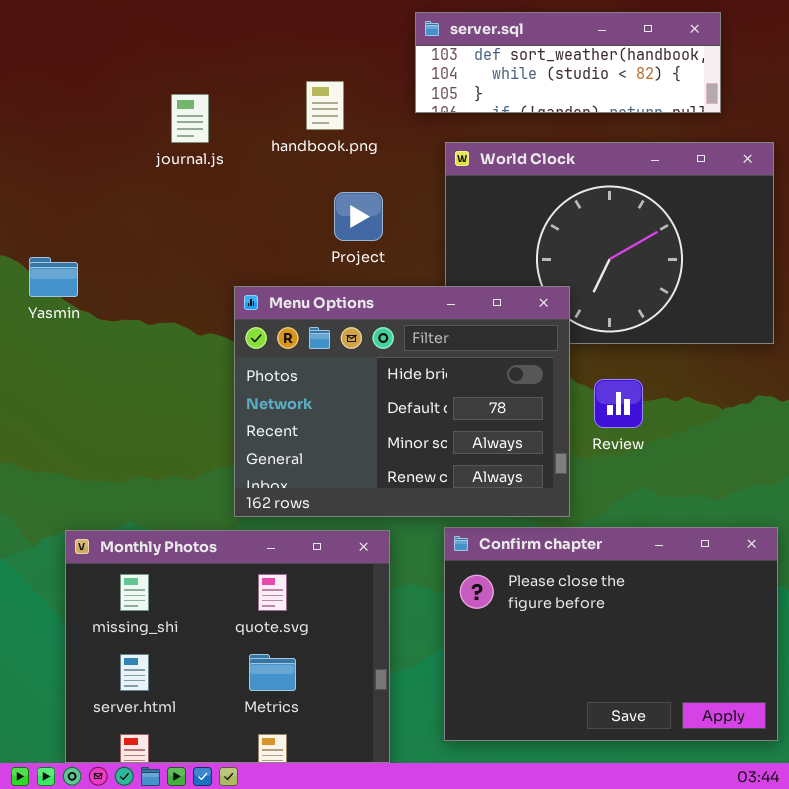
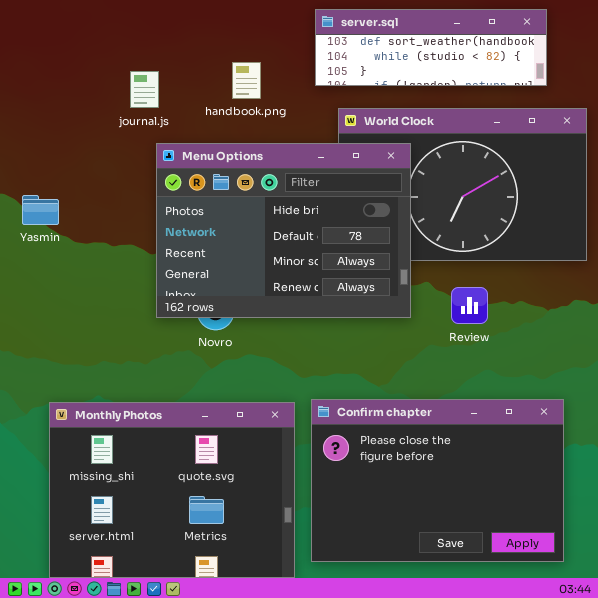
Menu Options: [234,286,570,517] -> [156,143,411,318], moved
Confirm chapter: [444,527,778,741] -> [311,399,564,562], moved

